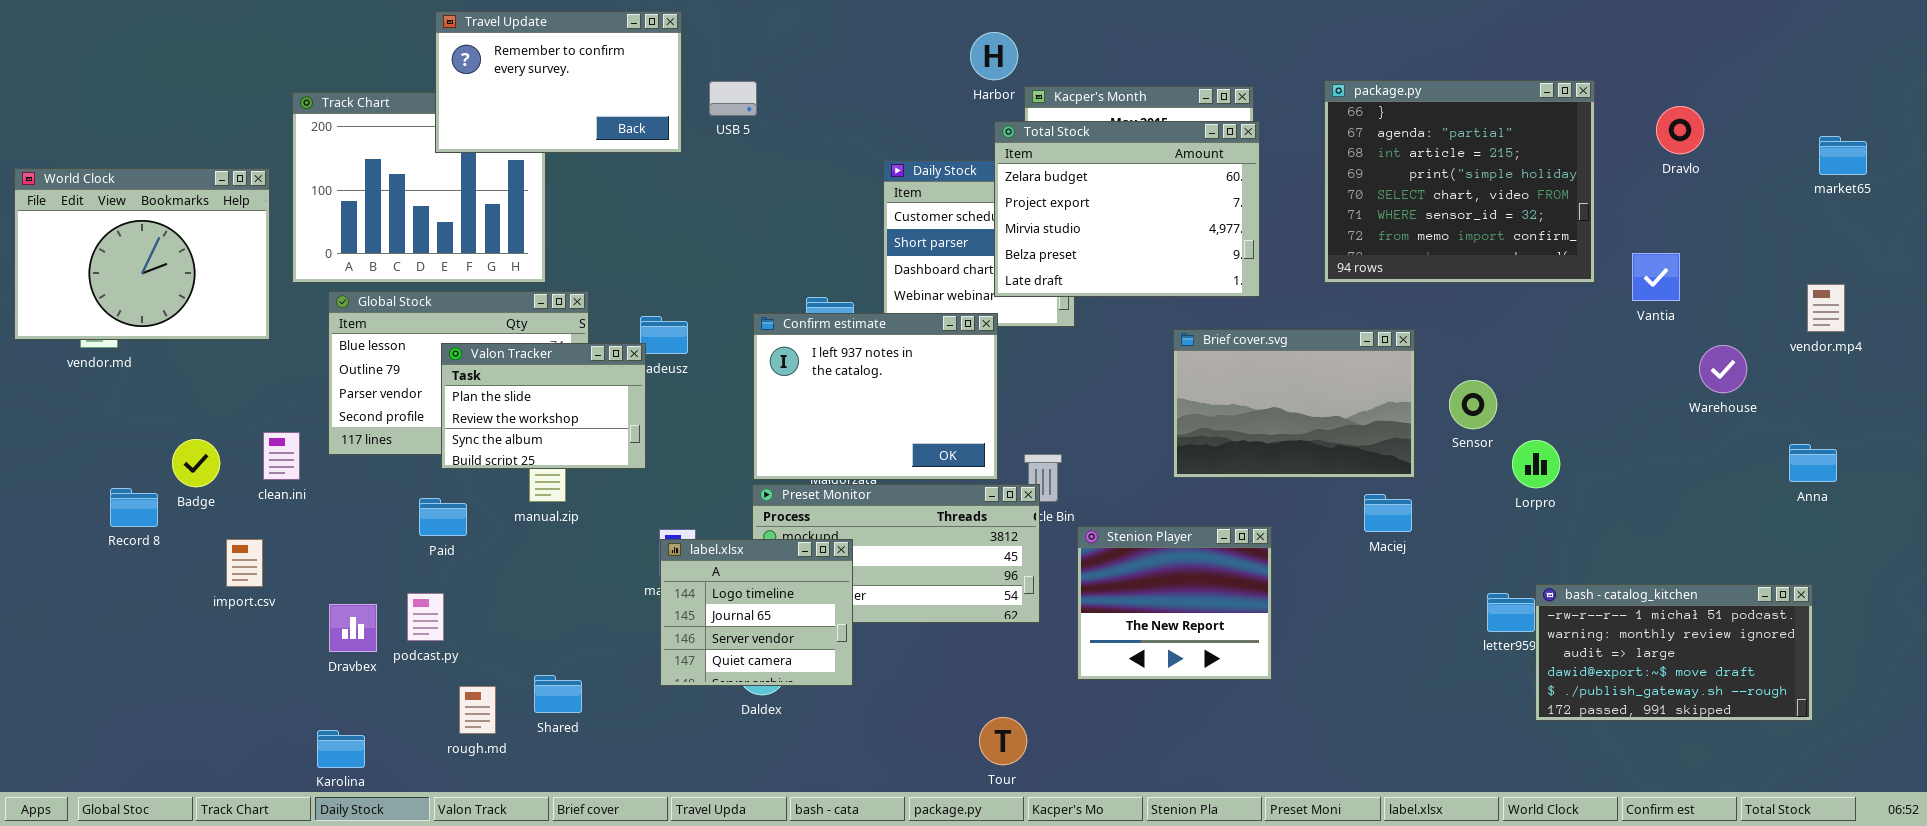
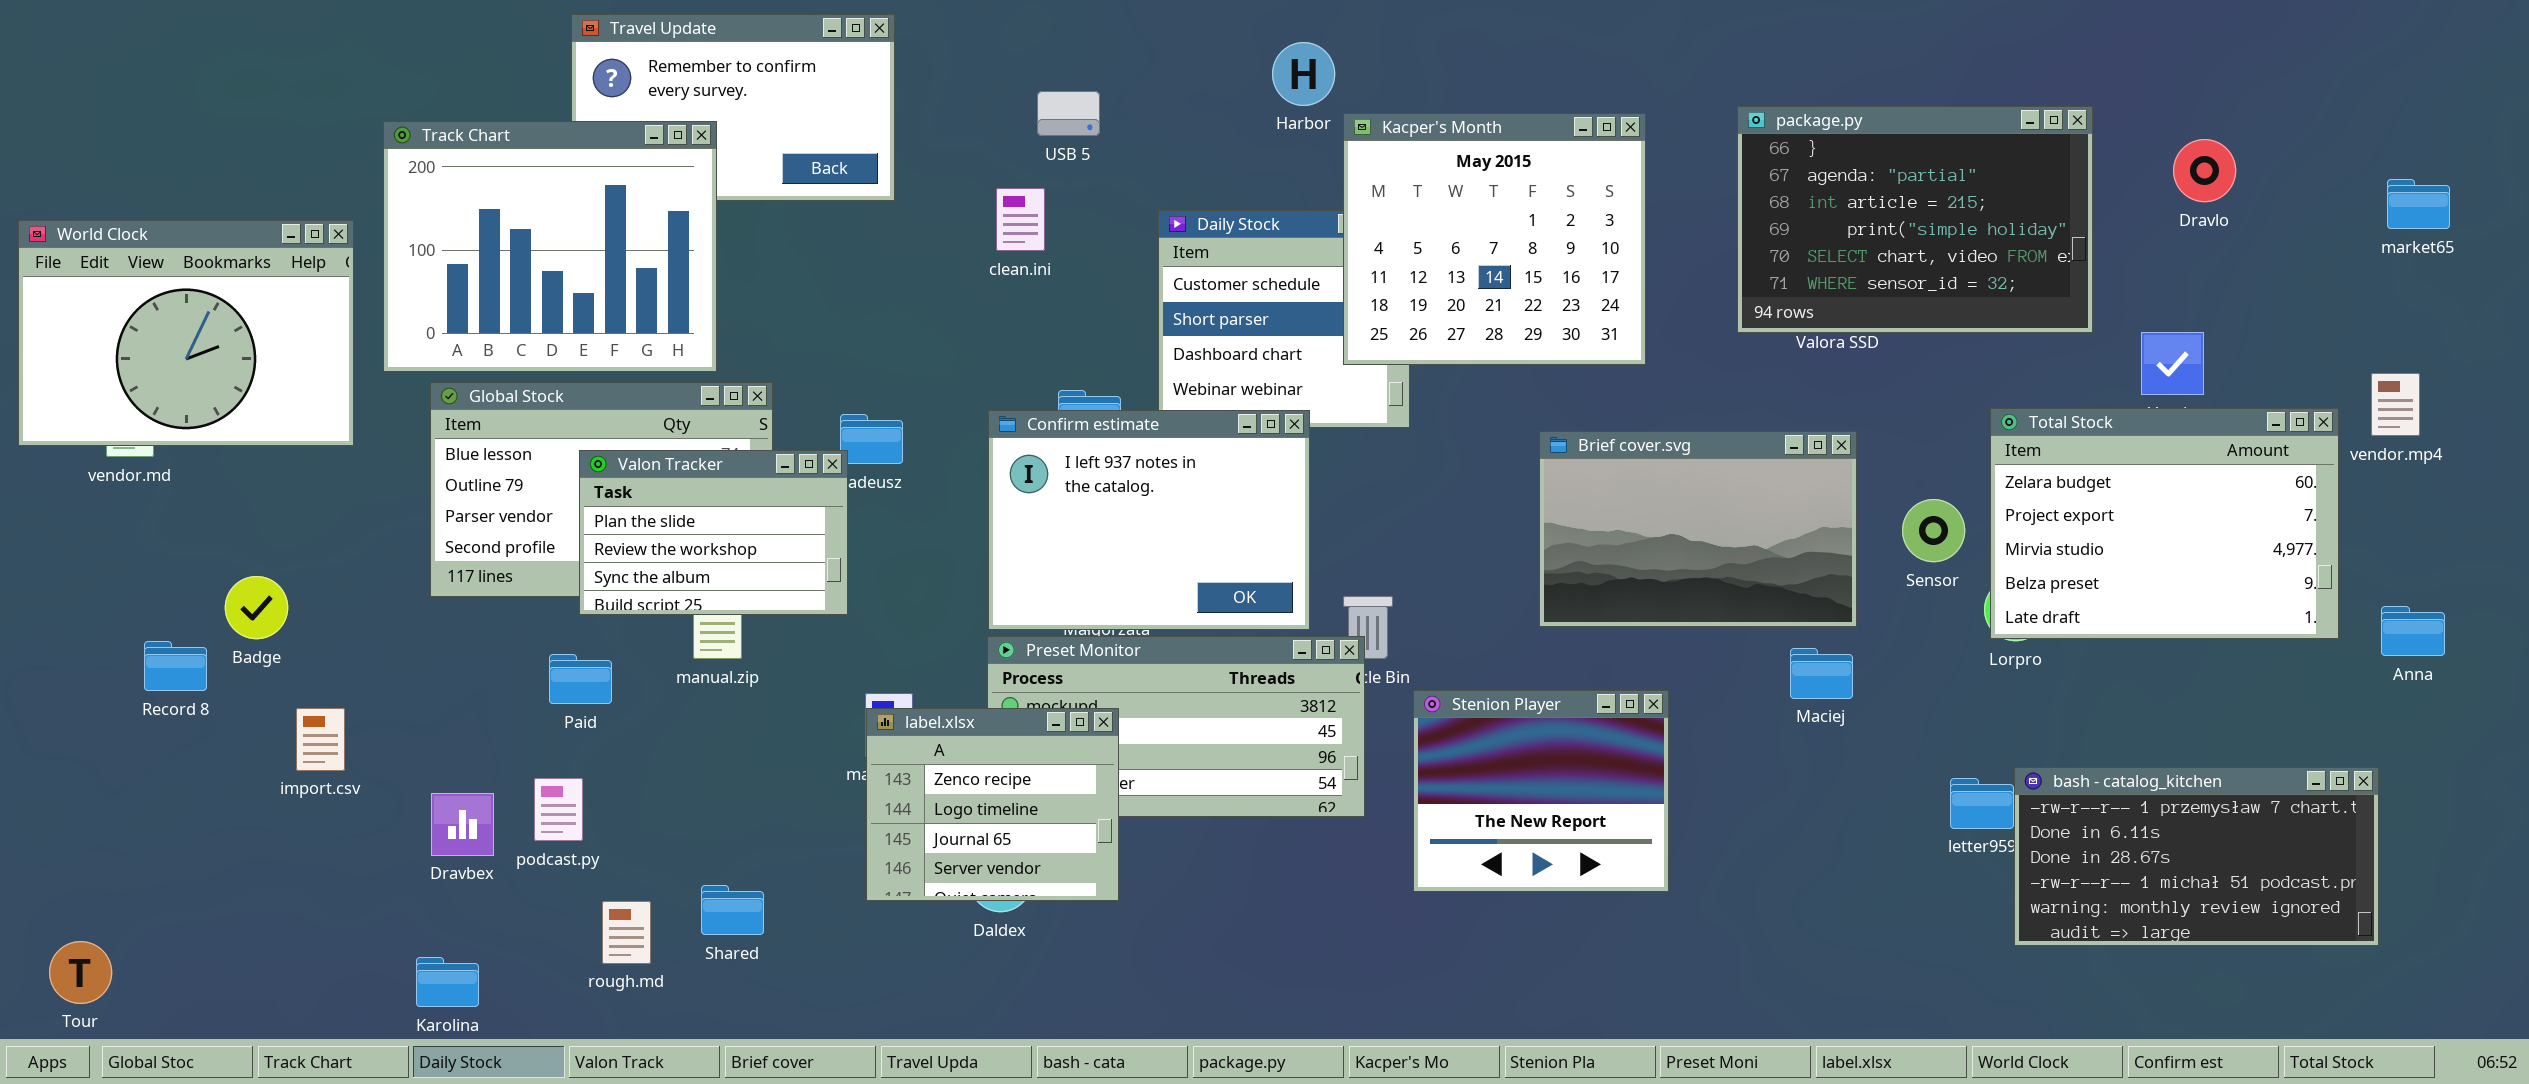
package.py: [1324,80,1595,283] -> [1737,106,2093,333], resized
USB 5: [709,81,757,116] -> [1037,91,1100,136], moved
Track Chart: [292,92,546,283] -> [383,121,717,372], raised
Total Stock: [994,121,1260,297] -> [1990,408,2339,639], moved
clean.ini: [263,432,300,480] -> [996,188,1045,251], moved
Anna: [1789,444,1837,482] -> [2381,606,2445,656], moved
label.xlsx: [660,539,853,686] -> [866,708,1119,901], scrolled up 1 row
bash - catalog_kitchen: [1535,584,1813,721] -> [2014,767,2379,946], scrolled up 3 rows
Tour: [979,717,1027,765] -> [49,941,112,1004], moved

